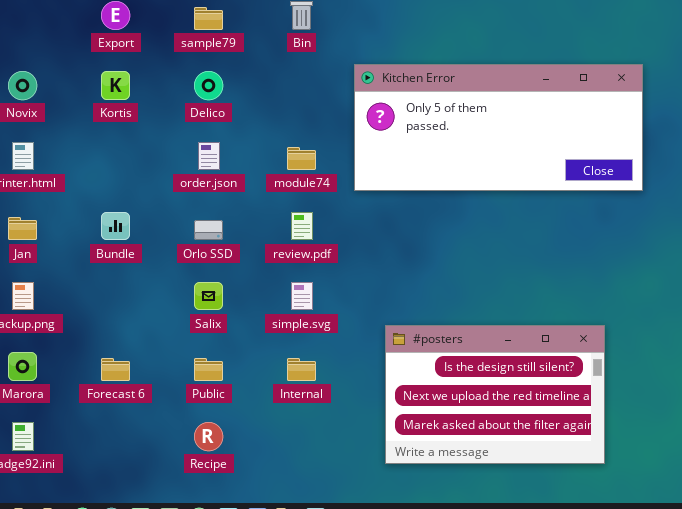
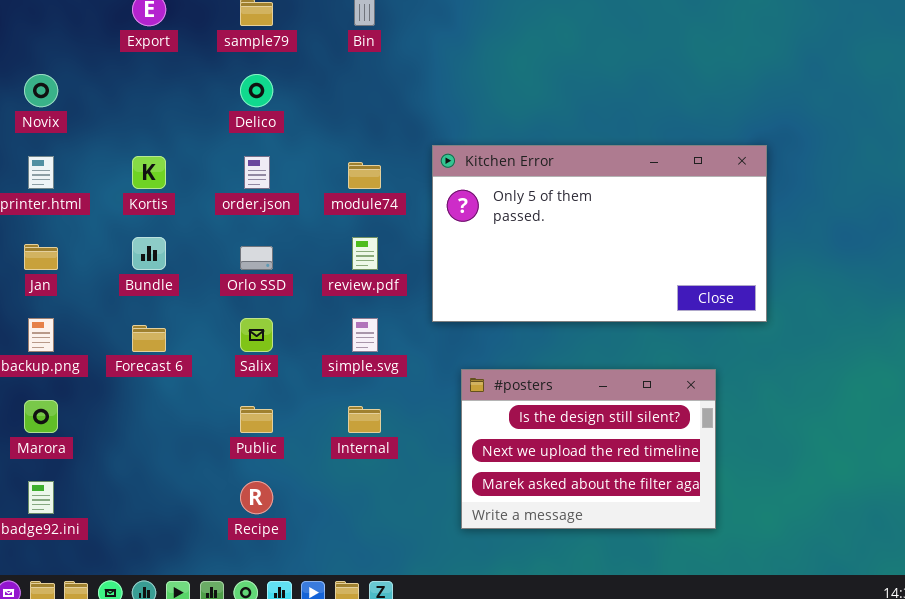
Kitchen Error: [354,64,643,191] -> [432,145,767,322], moved, resized
Kortis: [101,71,130,100] -> [132,156,166,189], moved
Forecast 6: [101,358,130,381] -> [132,325,166,352], moved

